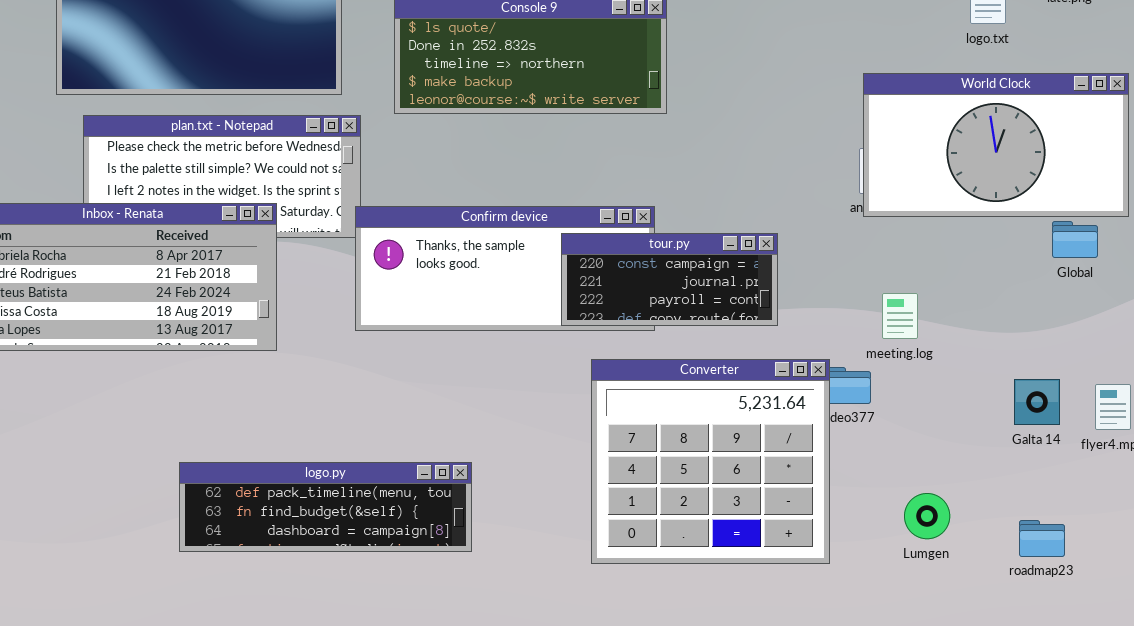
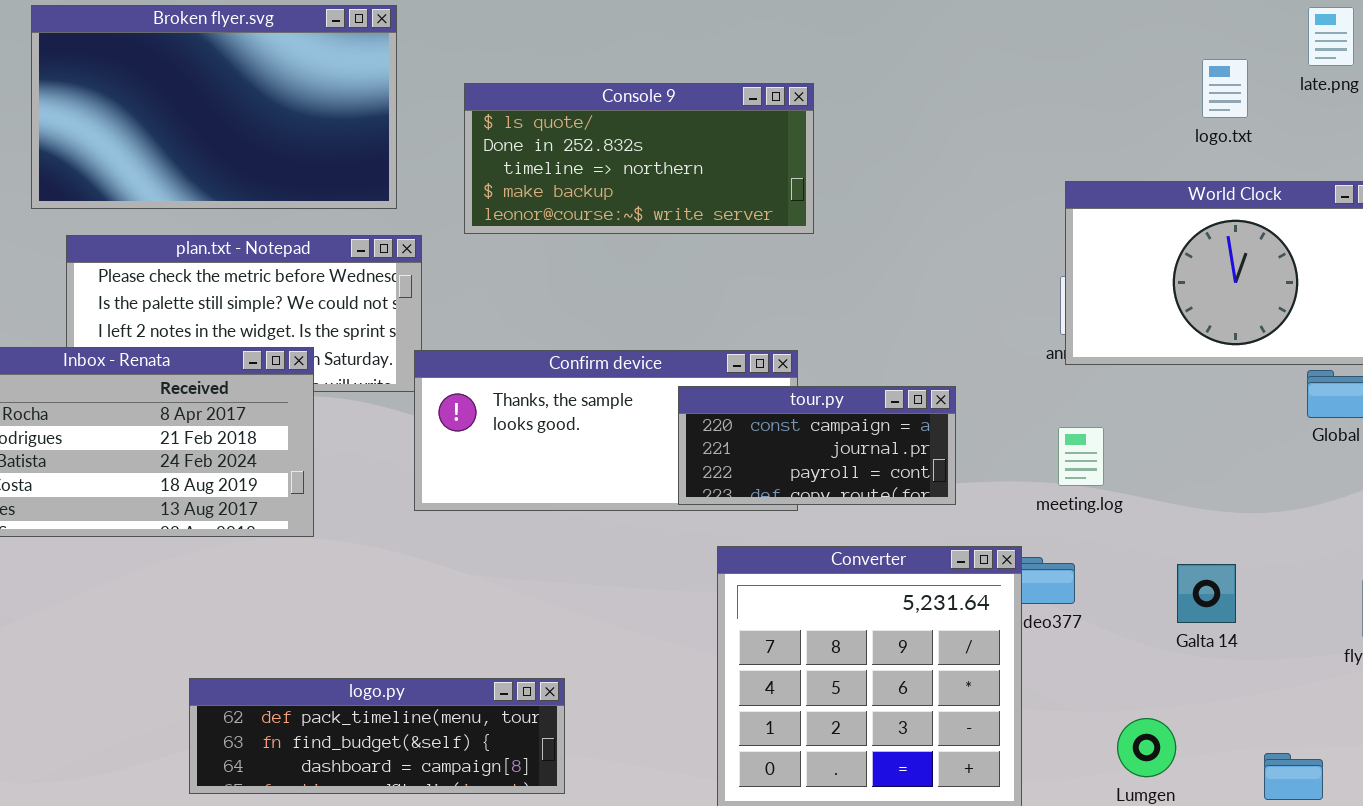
meeting.log: [882,293,918,339] -> [1058,427,1104,486], moved
Galta 14: [1014,379,1060,425] -> [1177,564,1236,623], moved

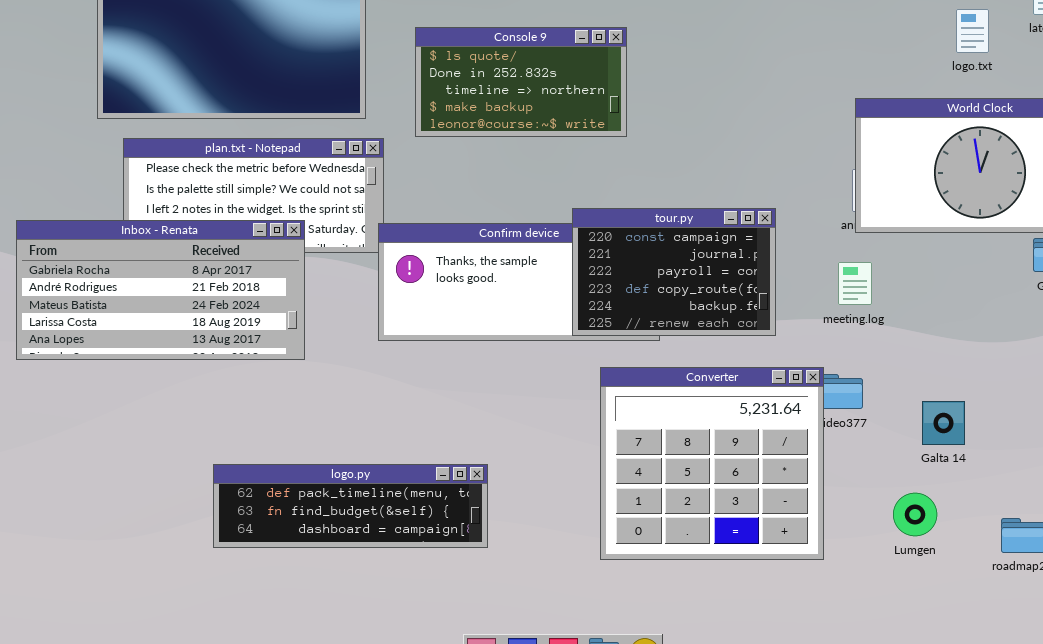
Console 9: [464,83,814,234] -> [415,27,627,137], resized
tour.py: [678,386,956,505] -> [572,208,776,336], resized
meeting.log: [1058,427,1104,486] -> [838,262,872,305], moved
Galta 14: [1177,564,1236,623] -> [922,401,965,445], moved

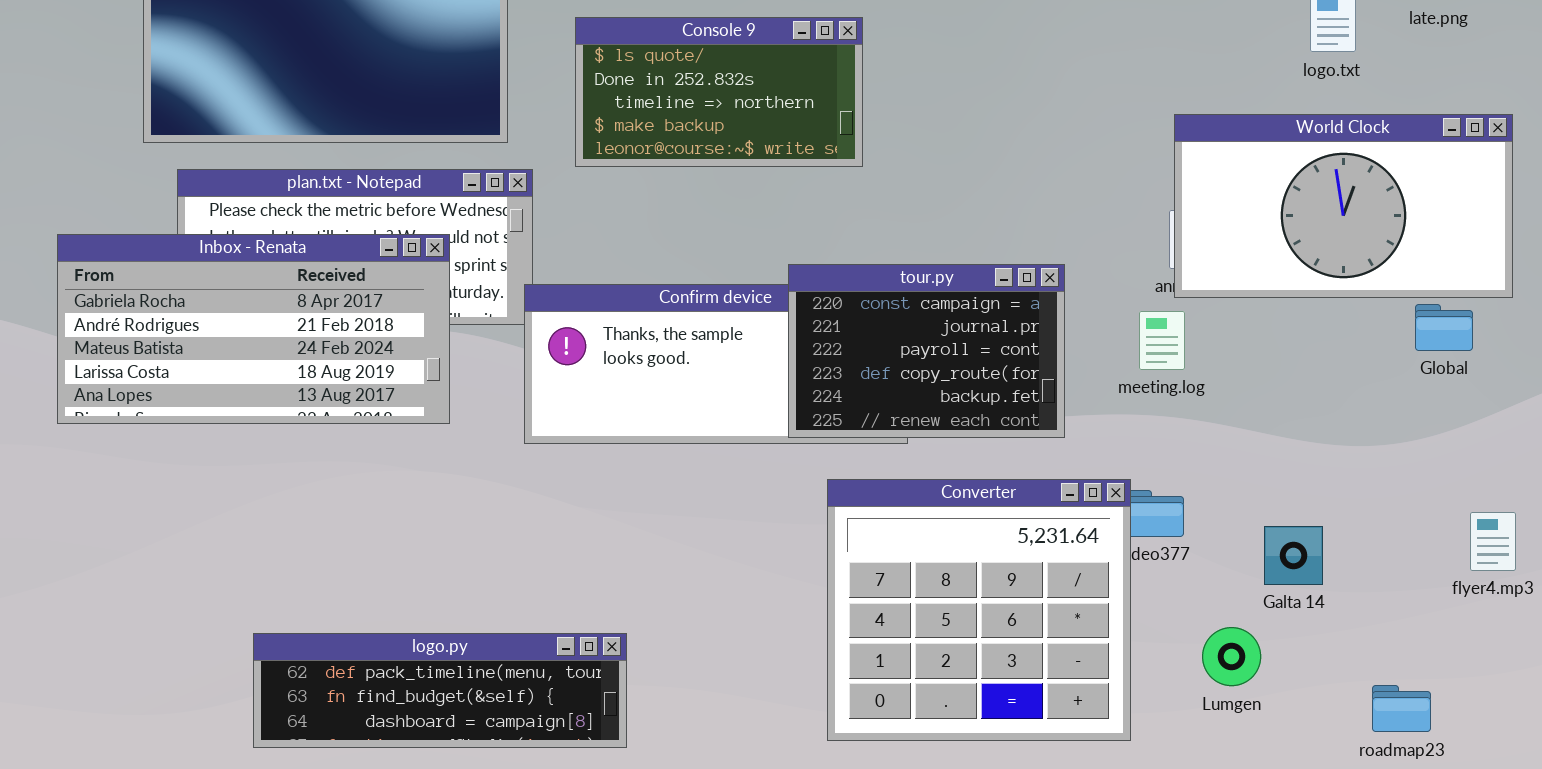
Inbox - Renata: [16,220,305,360] -> [57,234,450,424], moved
meeting.log: [838,262,872,305] -> [1139,311,1185,370], moved
logo.py: [213,464,488,548] -> [253,633,627,748], moved
Lumgen: [893,493,937,536] -> [1202,627,1261,686], moved

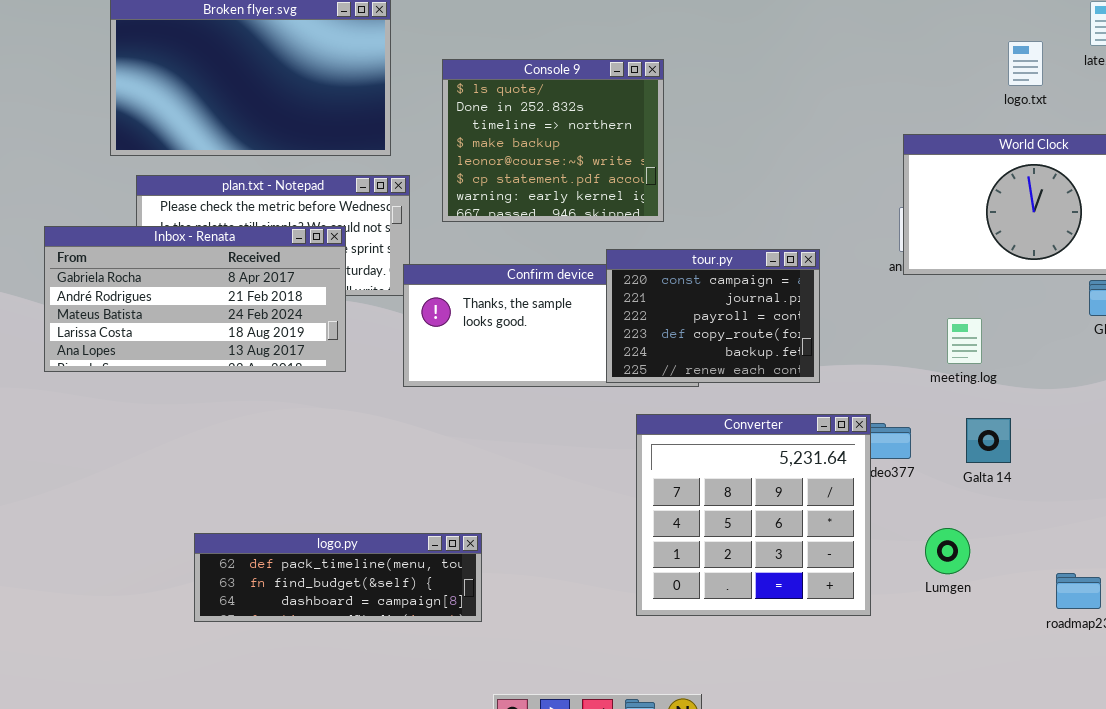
Console 9: [575,17,863,167] -> [442,59,664,222], resized
meeting.log: [1139,311,1185,370] -> [947,318,982,364], moved
Galta 14: [1264,526,1323,585] -> [966,418,1011,463], moved

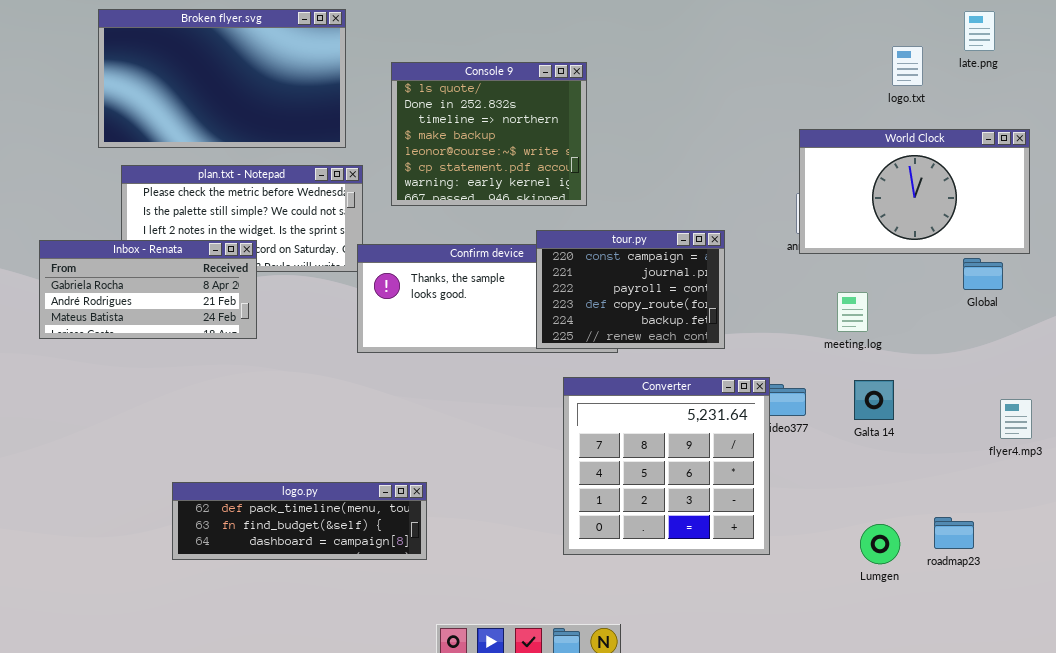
Inbox - Renata: [44,226,346,372] -> [39,240,257,339], resized
Lumgen: [925,528,970,574] -> [860,524,900,564], moved

